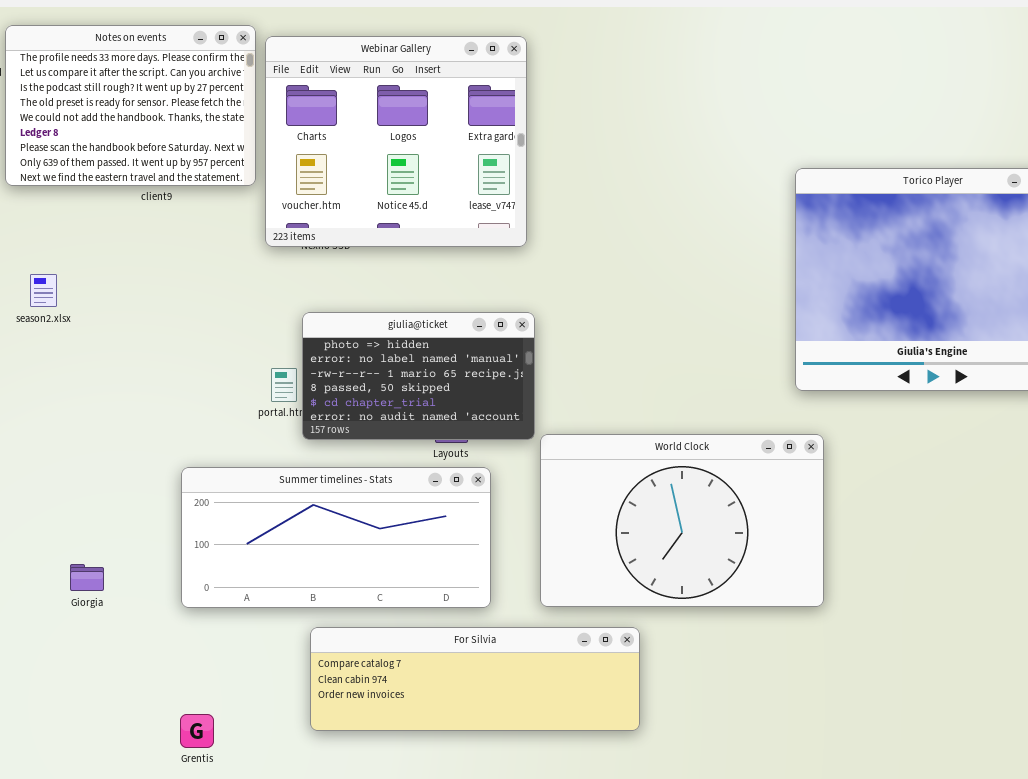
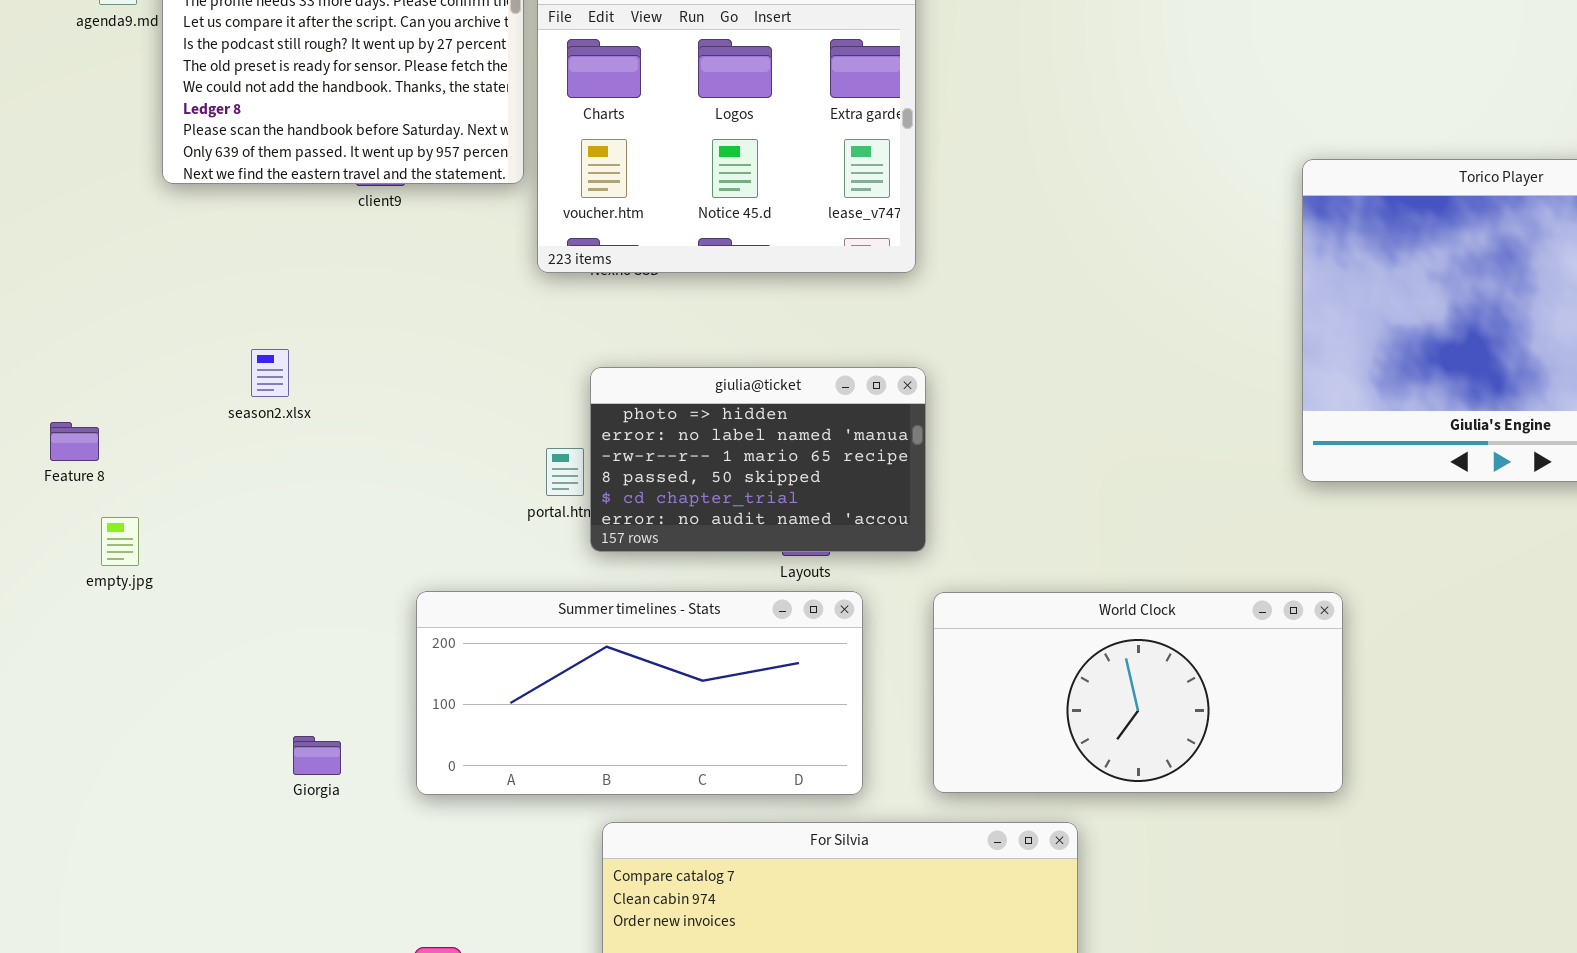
season2.xlsx: [30,274,57,307] -> [251,349,289,397], moved
World Clock: [540,434,824,607] -> [933,592,1343,793], resized
Giorgia: [70,564,104,591] -> [293,736,341,775], moved

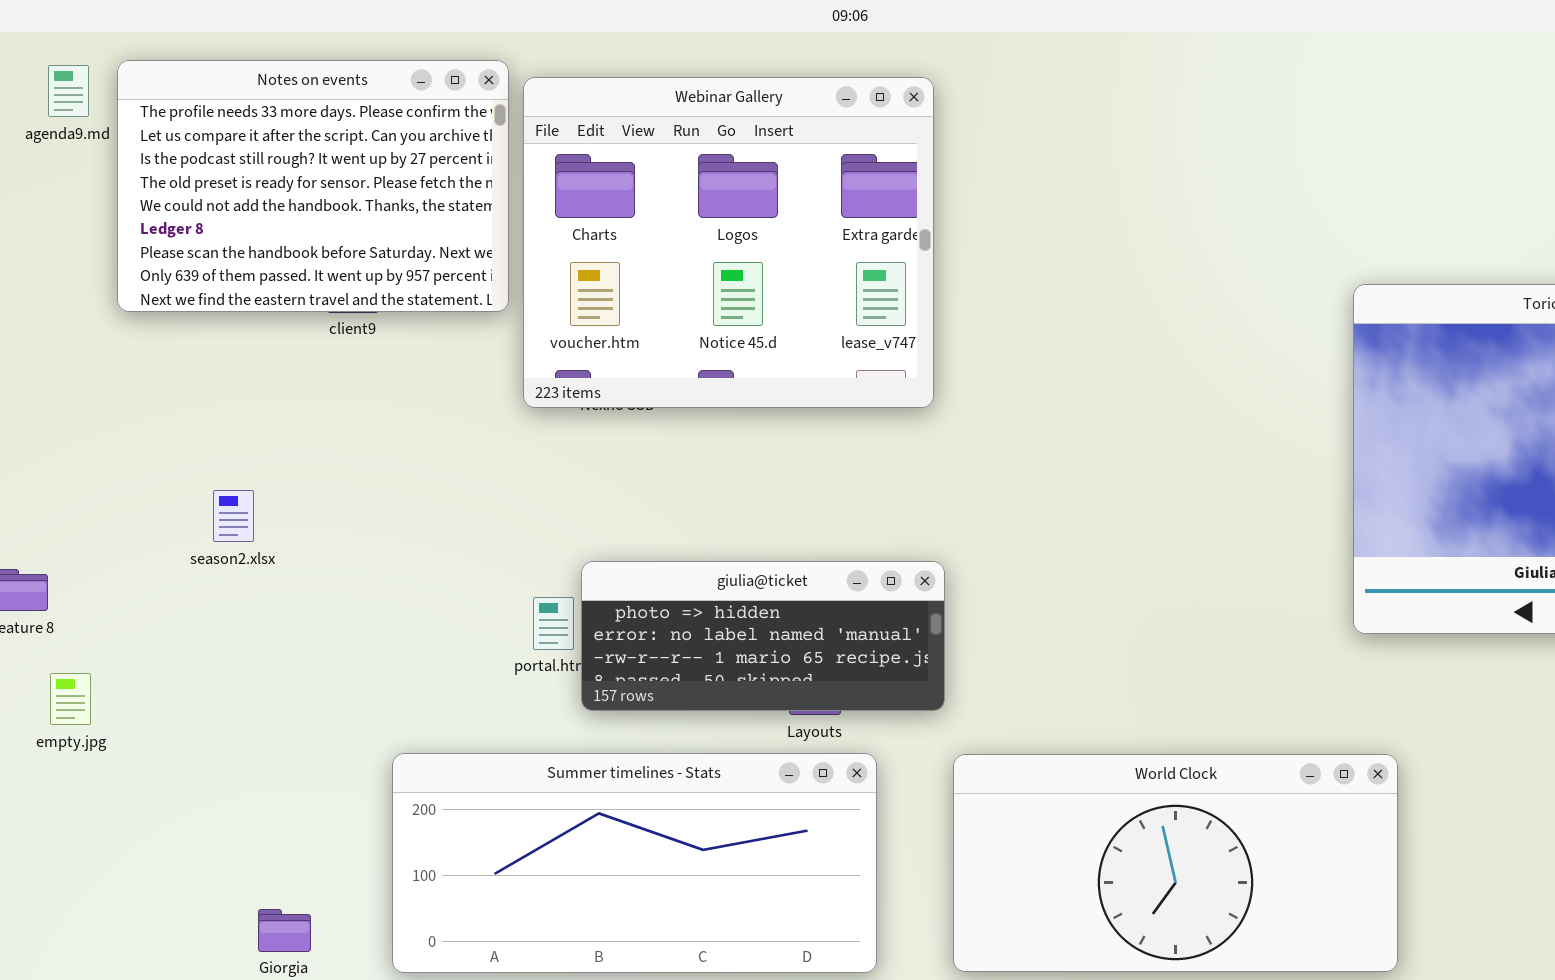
giulia@ticket: [590,367,926,552] -> [581,561,945,711], resized

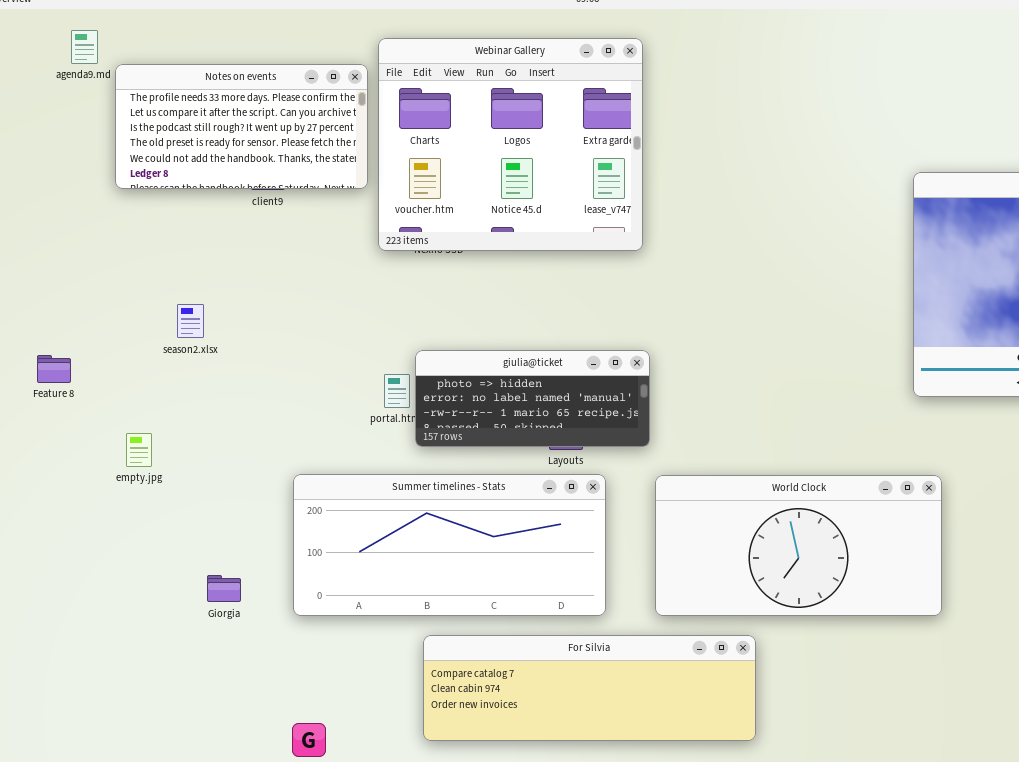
Notes on events: [117,60,509,312] -> [115,64,368,189], resized
empty.jpg: [50,673,91,725] -> [126,433,152,467], moved

